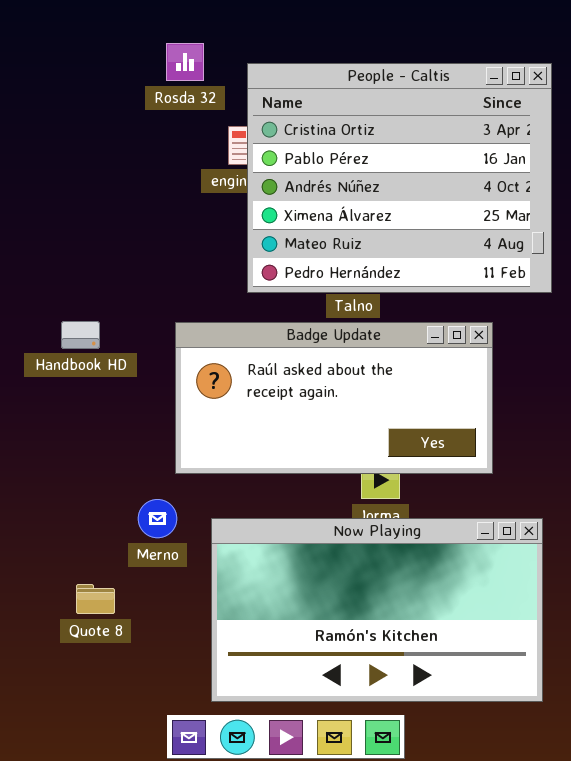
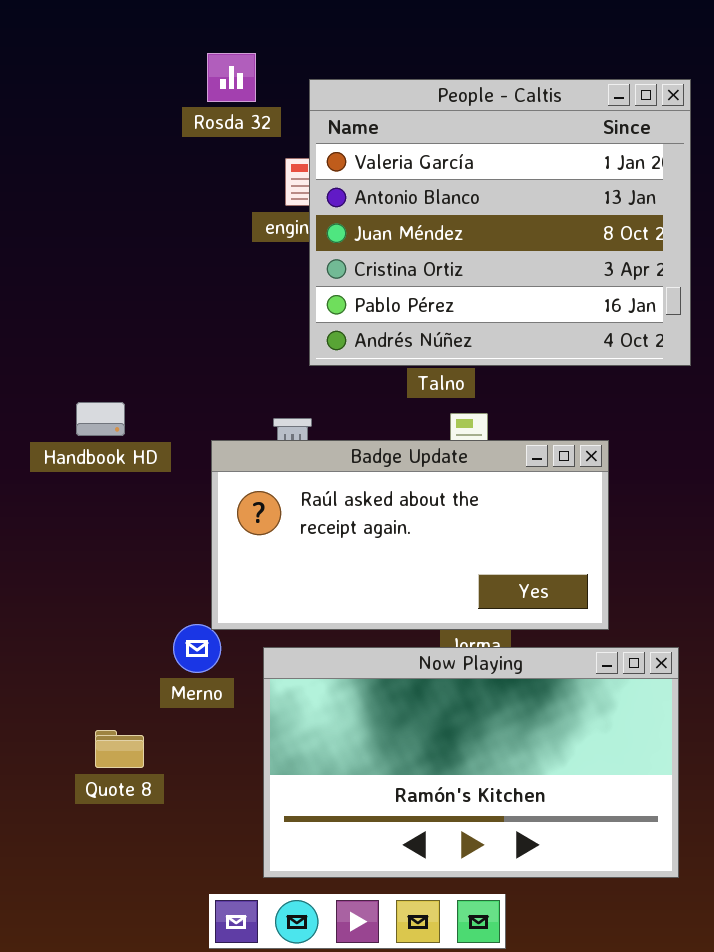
People - Caltis: [247,63,552,293] -> [309,79,691,366], scrolled up 3 rows
Badge Update: [175,322,493,474] -> [211,440,609,630], moved

